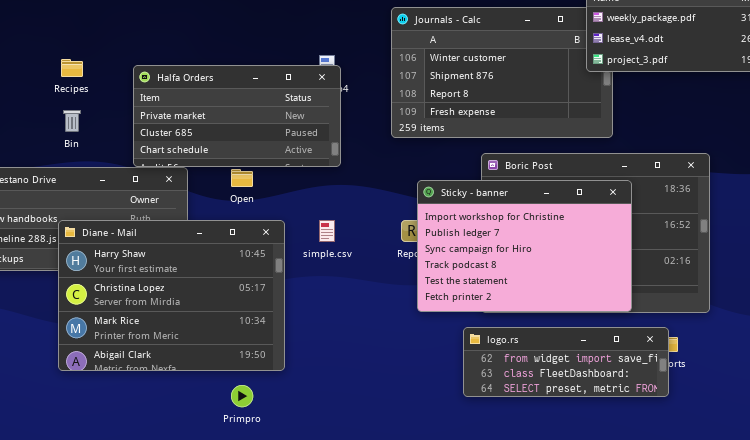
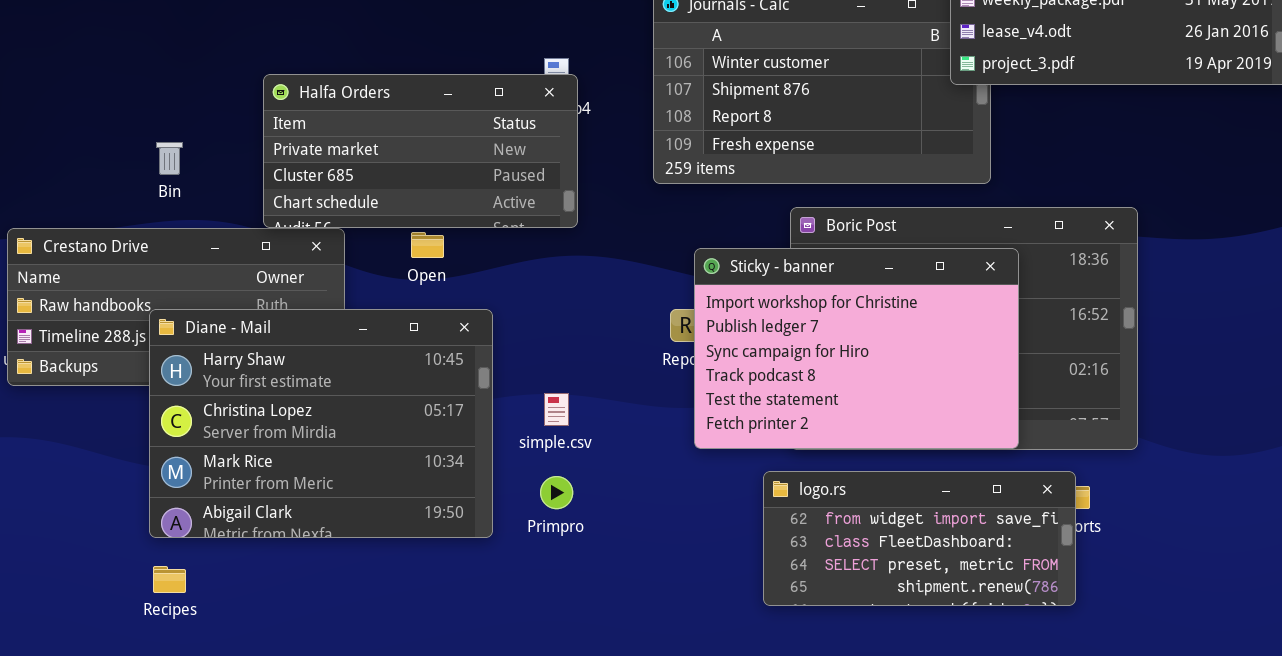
Recipes: [61,59,83,77] -> [153,566,186,593], moved
simple.csv: [319,220,335,242] -> [544,393,569,426], moved
logo.rs: [463,327,669,397] -> [763,471,1076,606], resized
Primpro: [231,385,253,407] -> [540,476,573,509], moved

